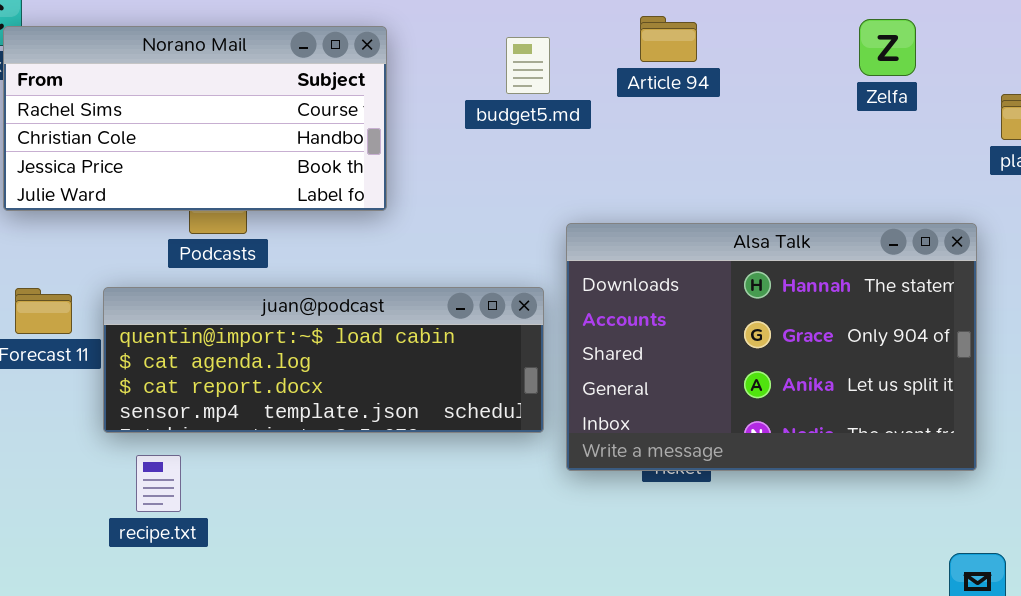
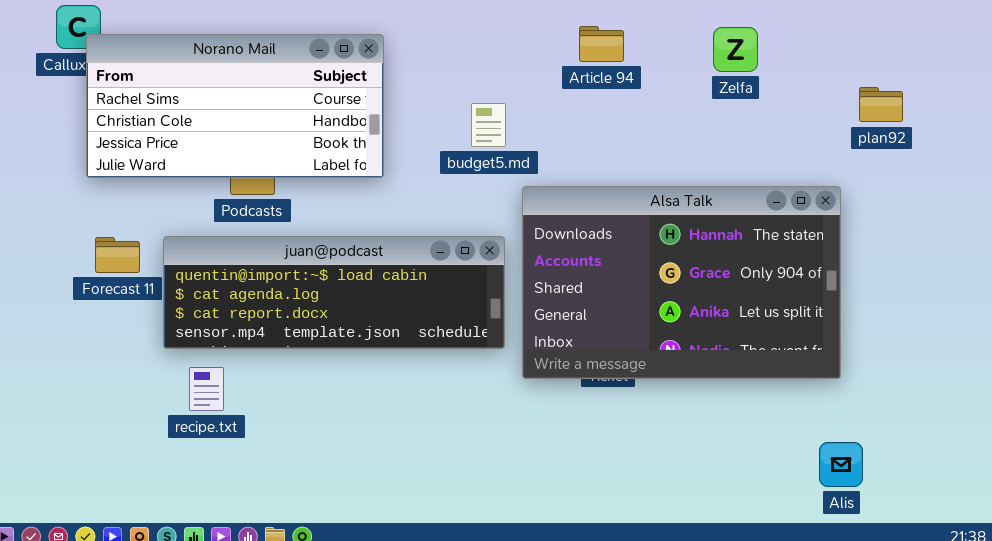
Zelfa: [859,19,916,76] -> [713,27,758,72], moved
budget5.md: [506,37,550,94] -> [471,103,506,147], moved

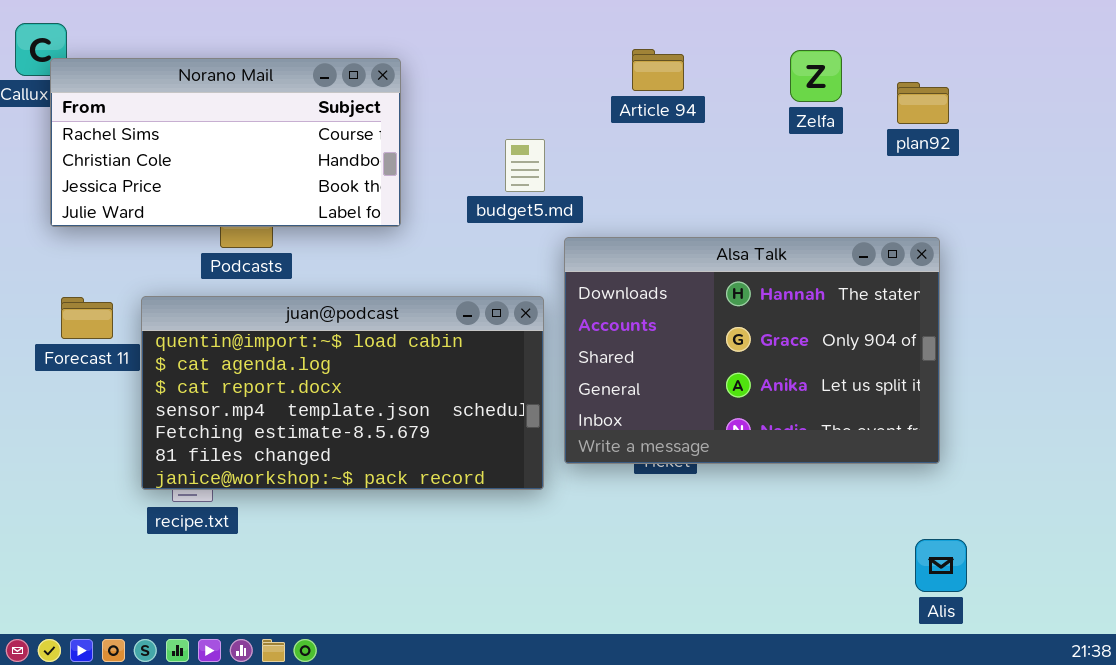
plan92: [859,87,903,122] -> [897,82,949,124], moved
juan@podcast: [163,236,505,349] -> [141,296,544,490], resized

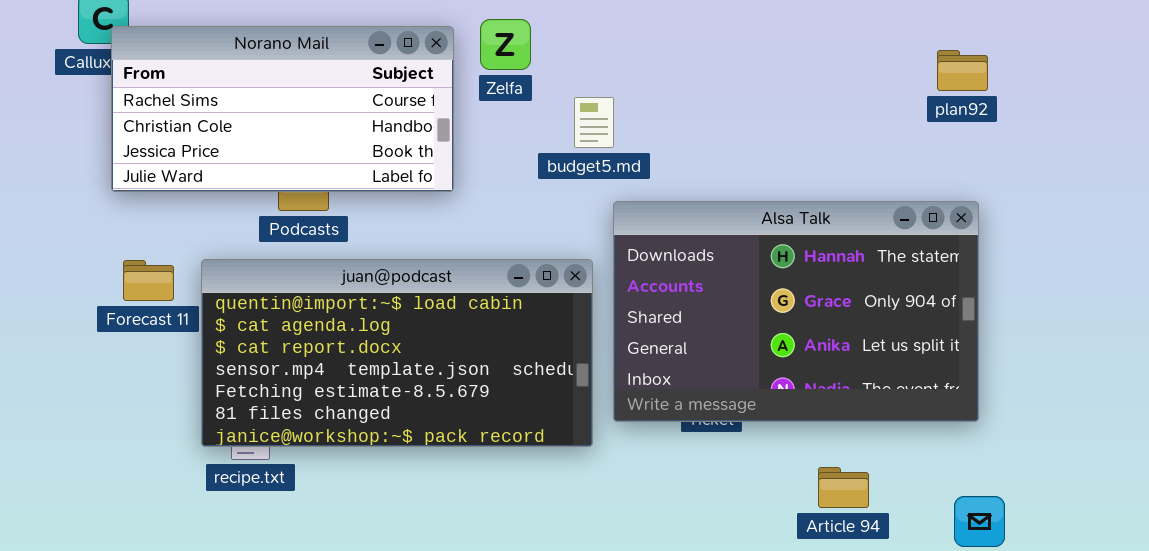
Article 94: [632,49,684,91] -> [818,467,869,508], moved
Zelfa: [790,50,842,102] -> [480,19,531,70], moved
budget5.md: [505,139,545,192] -> [574,97,614,148], moved

